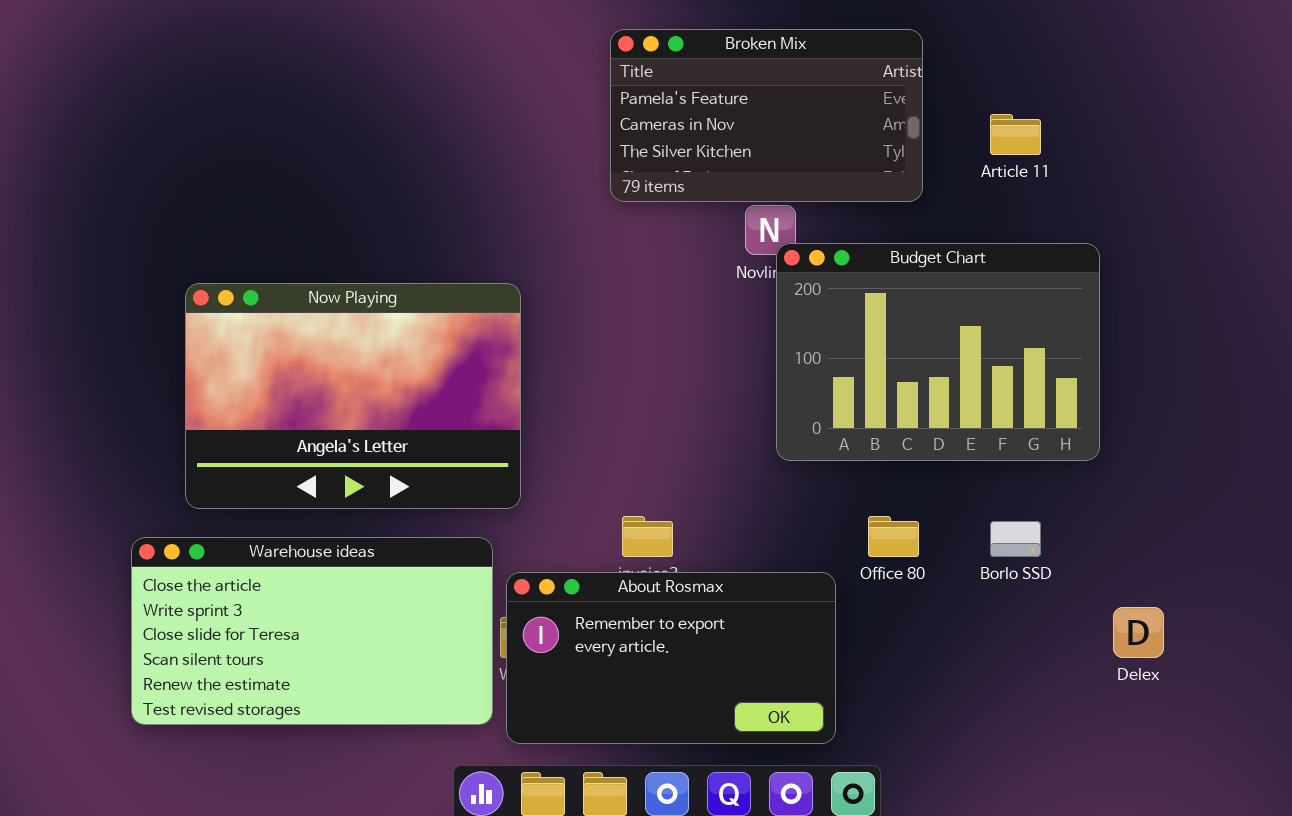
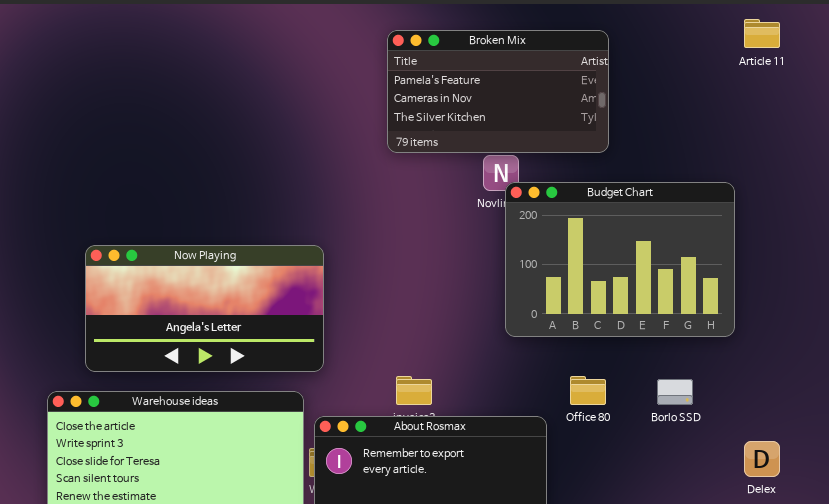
Article 11: [990,114,1041,155] -> [744,19,780,48], moved
Now Playing: [185,283,521,509] -> [85,245,324,372], resized

